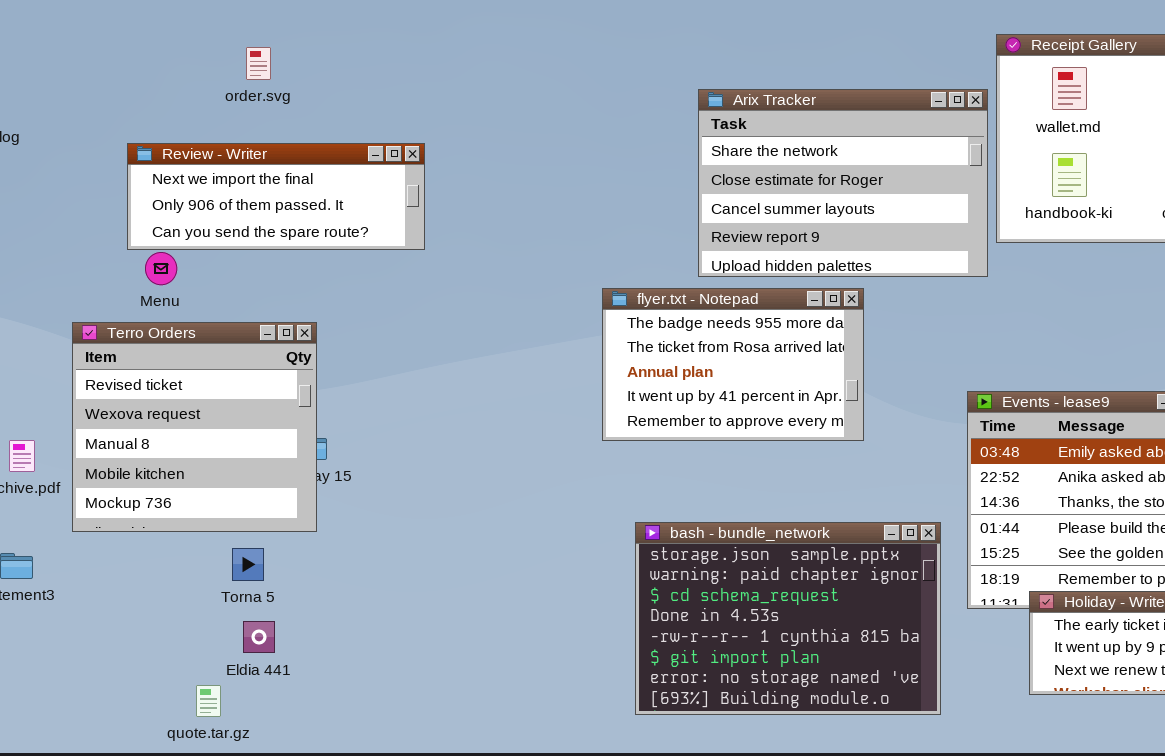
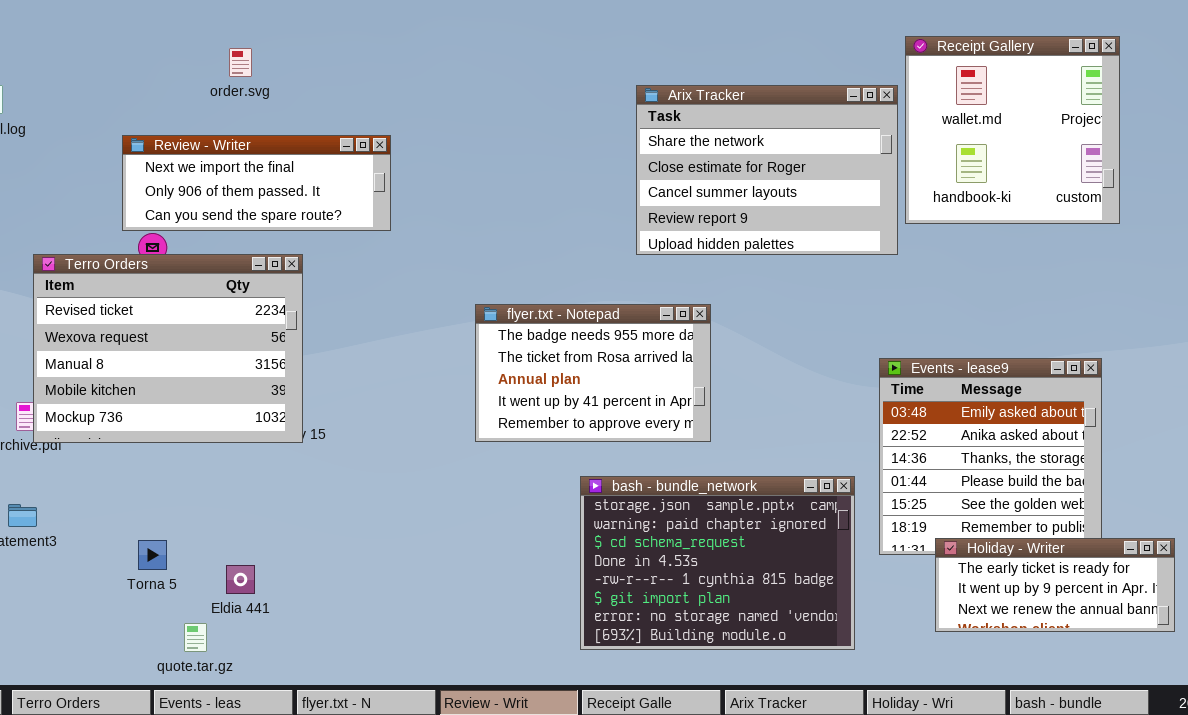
flyer.txt - Notepad: [602,288,864,441] -> [475,304,711,442], moved
Terro Orders: [72,322,317,532] -> [33,254,303,443], moved, resized
Torna 5: [232,548,264,581] -> [138,540,167,570], moved

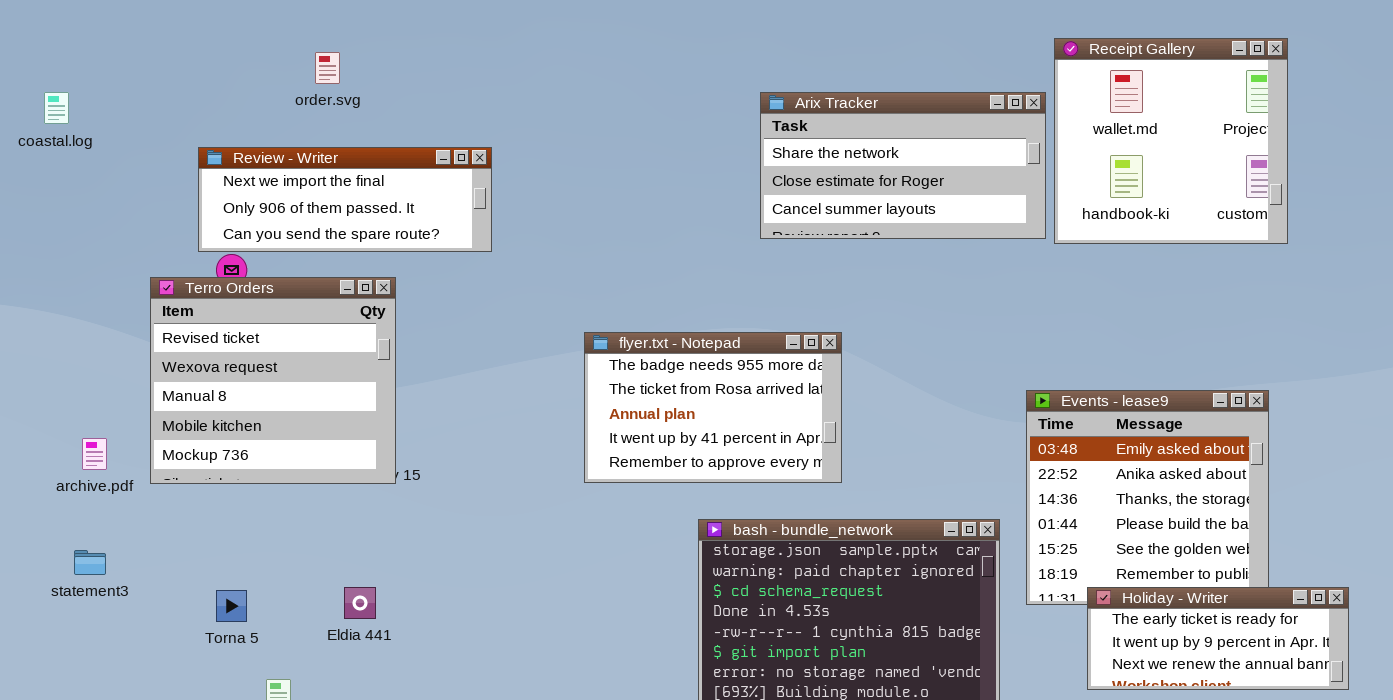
Arix Tracker: [636,85,898,255] -> [760,92,1046,239], resized
Terro Orders: [33,254,303,443] -> [150,277,396,484], resized
Eldia 441: [226,565,255,594] -> [344,587,376,619], moved

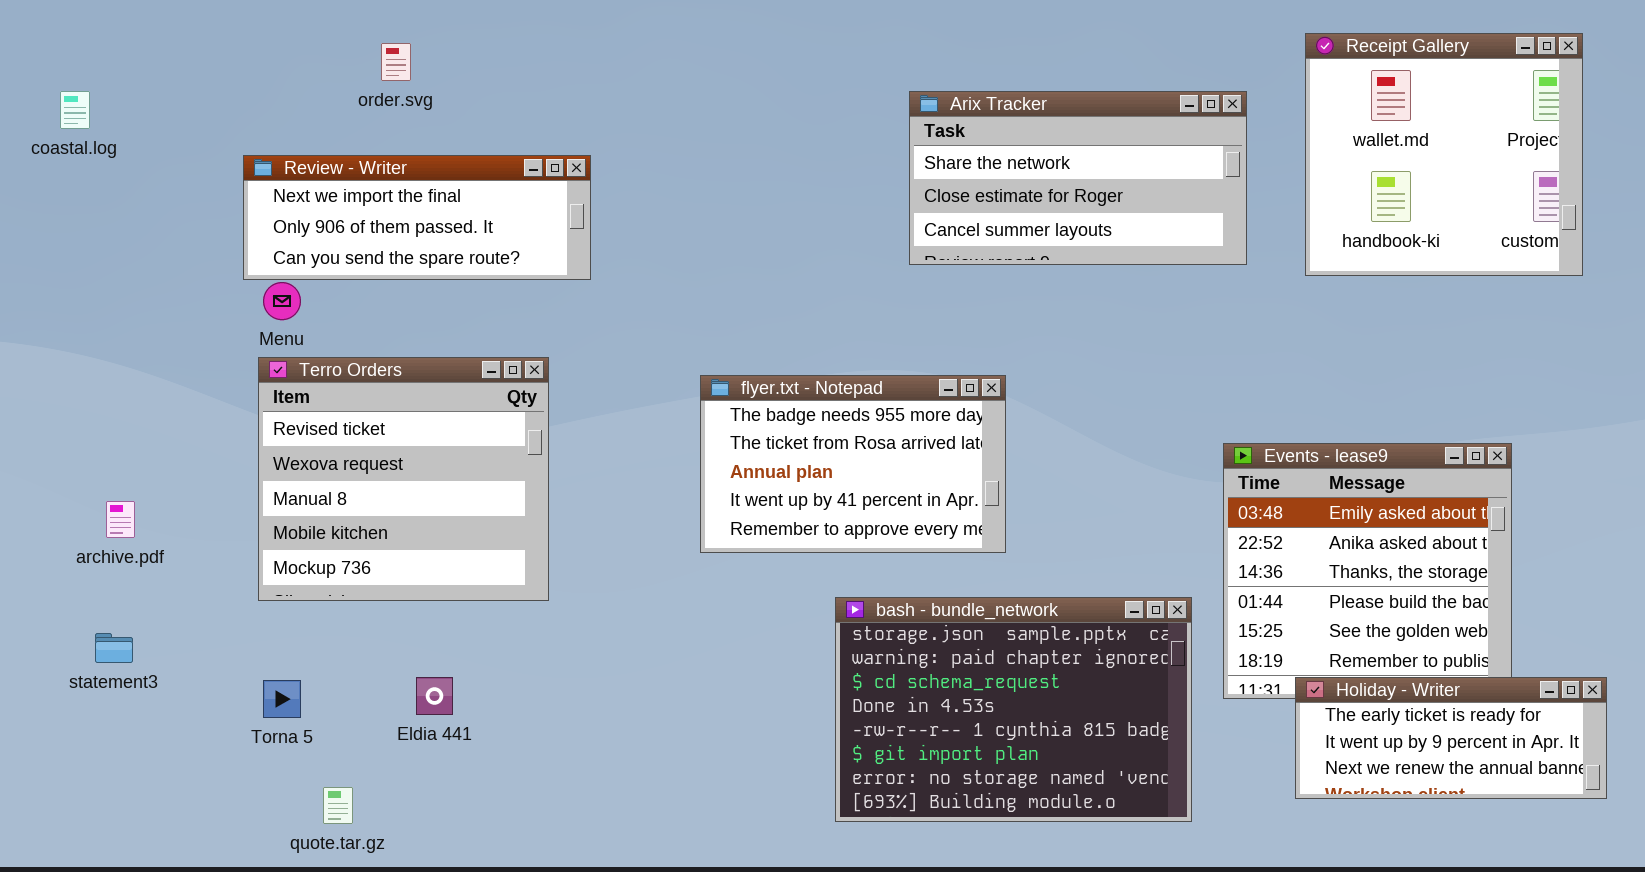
Receipt Gallery: [1054,38,1288,244] -> [1305,33,1583,276], moved
Terro Orders: [150,277,396,484] -> [258,357,549,601], moved

